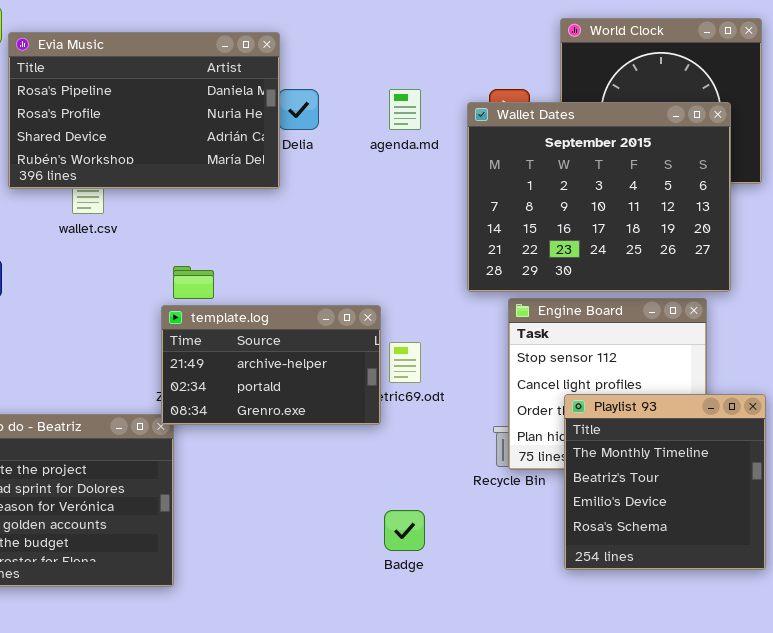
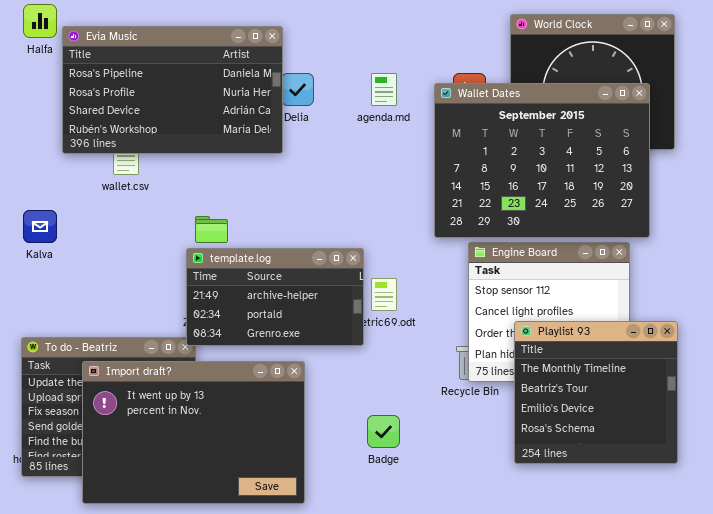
Import draft?: none -> [82,361,305,504], opened

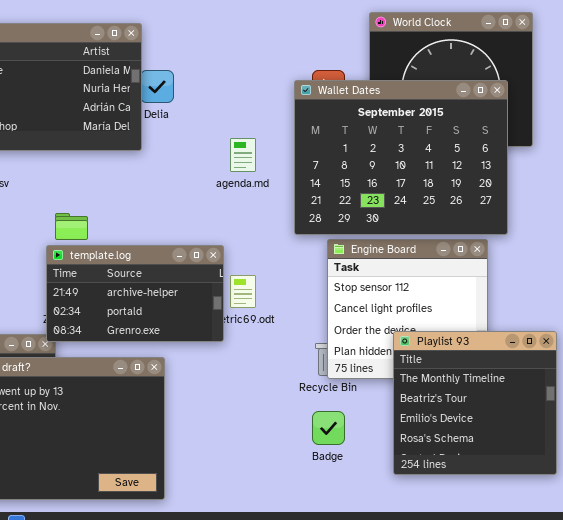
agenda.md: [371,73,397,106] -> [230,138,256,172], moved
Playlist 93: [514,321,678,464] -> [393,331,557,475], moved
Badge: [367,415,400,448] -> [312,411,345,445], moved

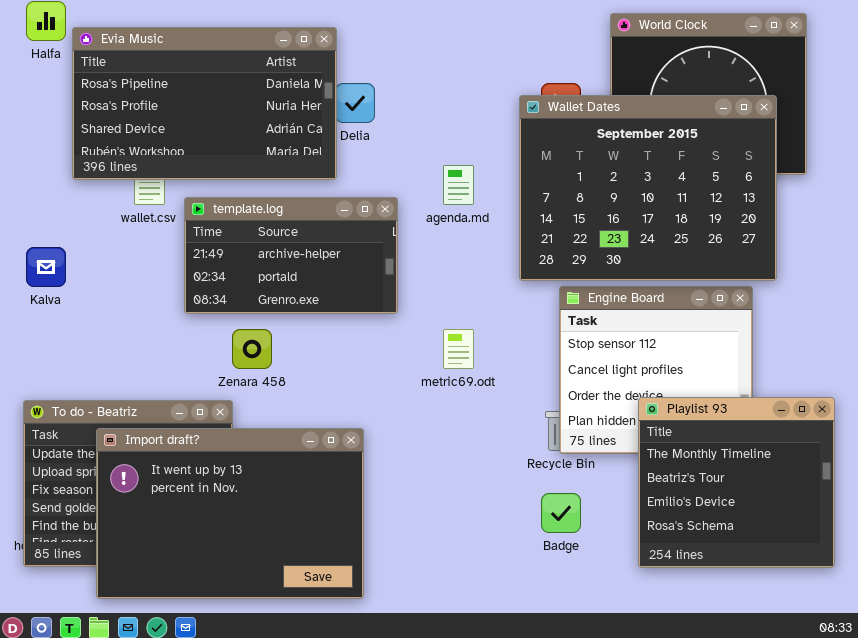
template.log: [46,245,224,342] -> [184,197,398,314], moved

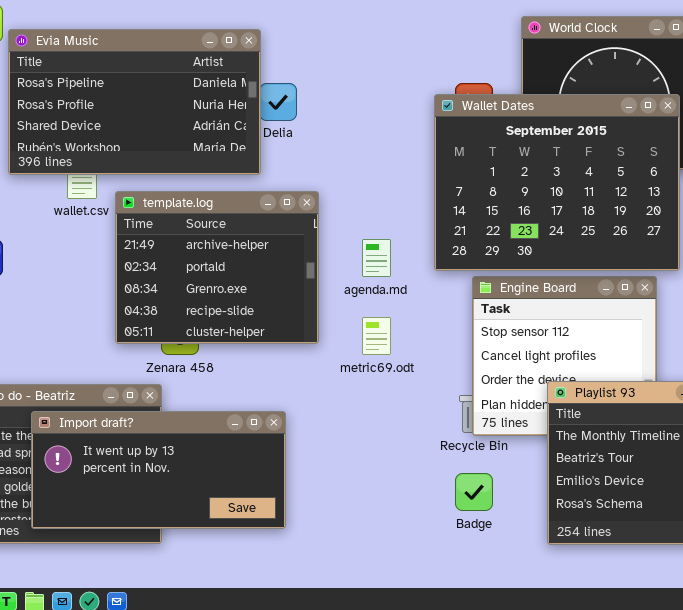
agenda.md: [443,165,474,205] -> [362,239,391,277], moved
template.log: [184,197,398,314] -> [115,191,319,344], resized
Import draft?: [96,428,364,599] -> [31,411,286,529], resized

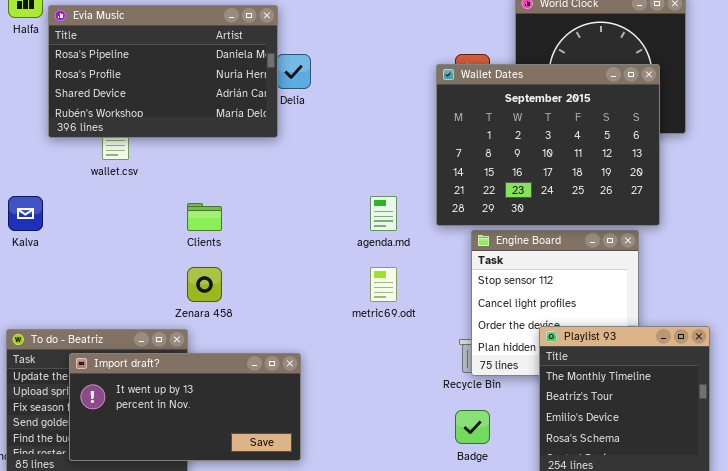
template.log: [115,191,319,344] -> none, closed

